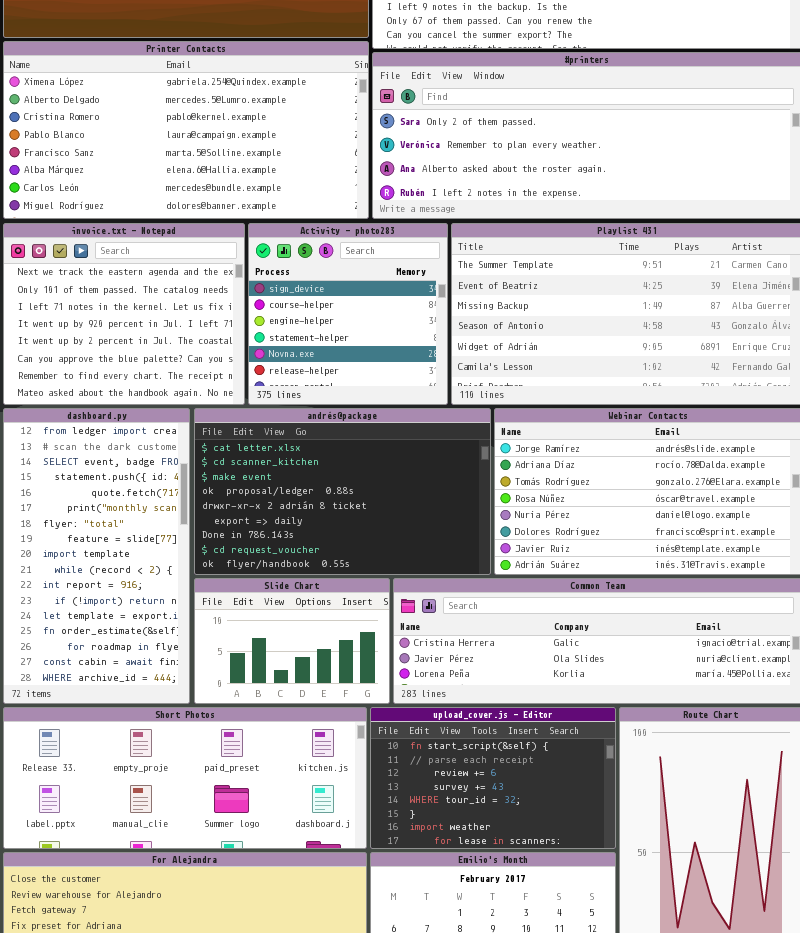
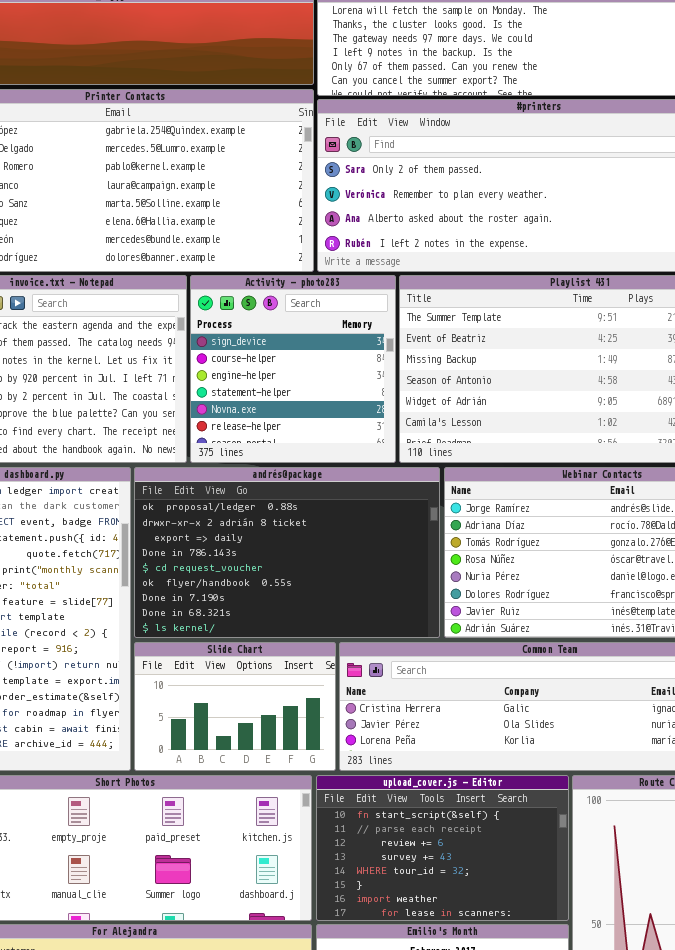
andrés@package: [194,408,491,575] -> [134,467,440,638], scrolled down 3 rows

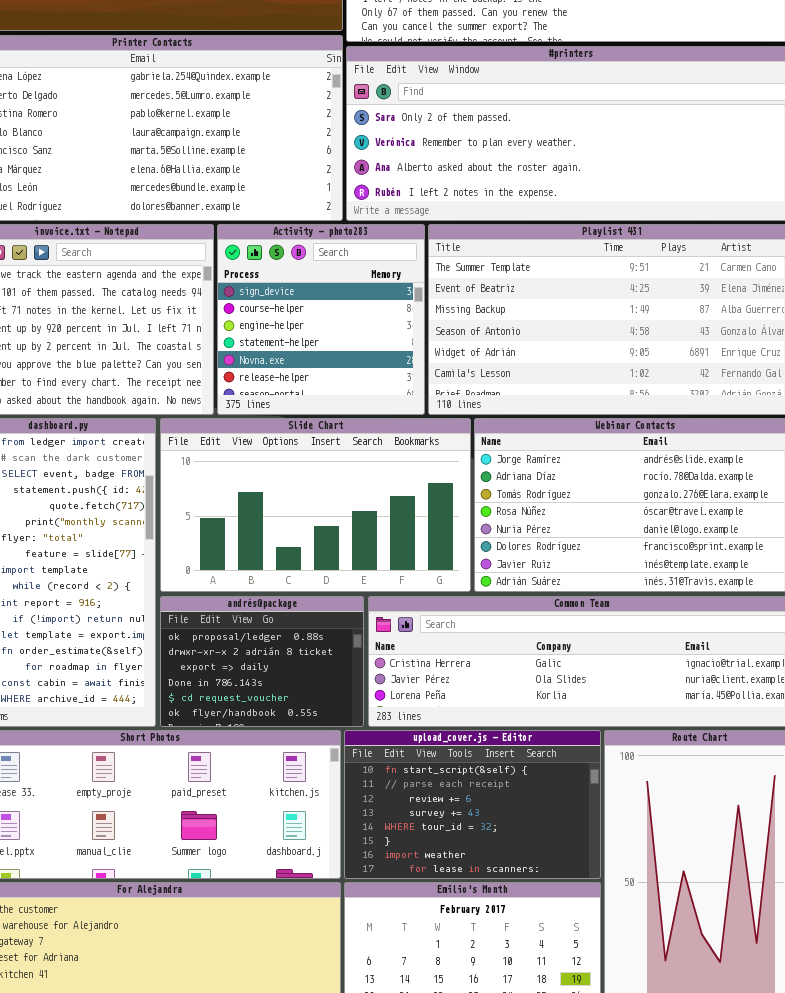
andrés@package: [134,467,440,638] -> [160,596,364,727], moved, resized
Slide Chart: [134,642,336,771] -> [160,418,471,592], moved, resized

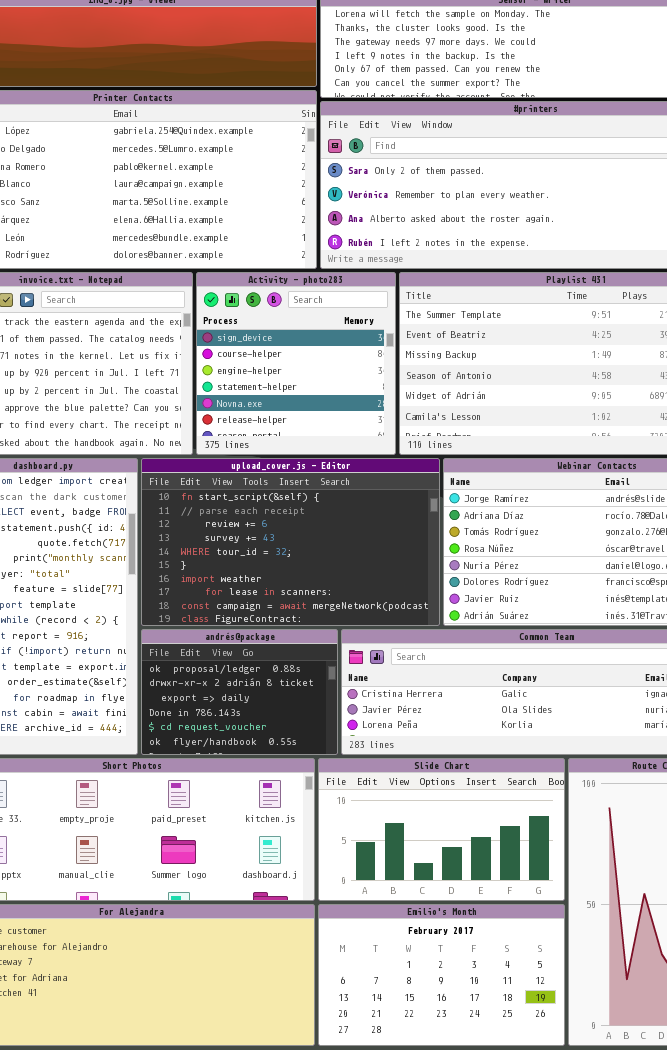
Slide Chart: [160,418,471,592] -> [318,758,565,901], moved, resized
upload_cover.js - Editor: [344,730,601,879] -> [141,458,440,626], moved, resized

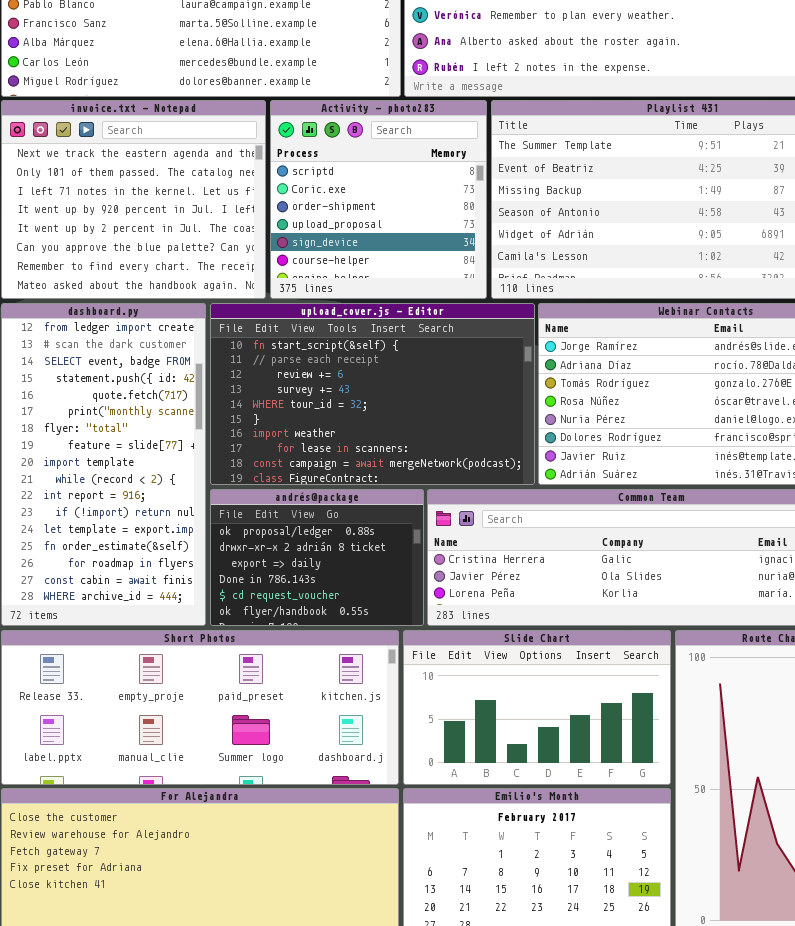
Activity - photo283: [196,272,396,455] -> [270,100,487,299], scrolled up 4 rows

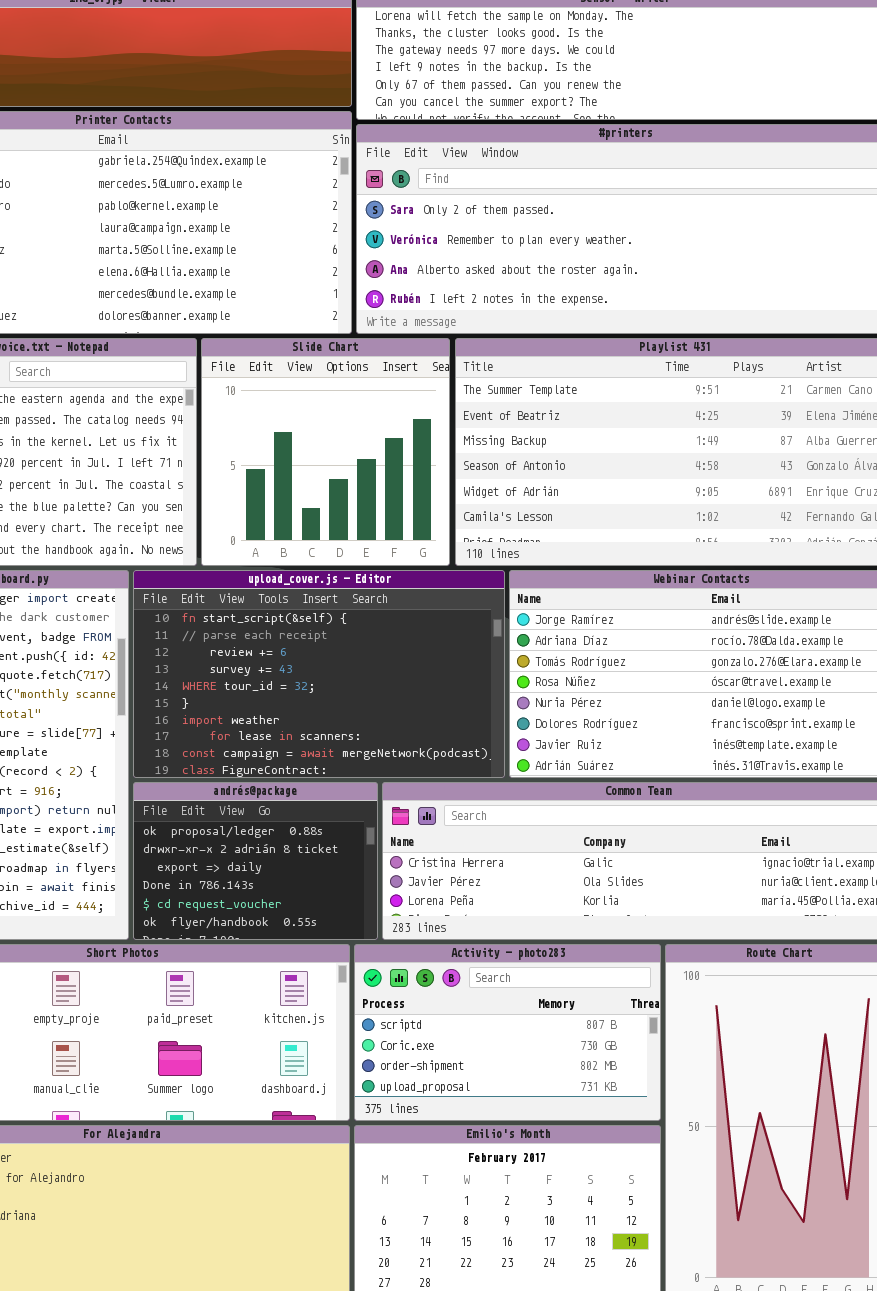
Activity - photo283: [270,100,487,299] -> [354,944,661,1121], moved, resized
Slide Chart: [403,630,671,785] -> [201,338,450,566], moved, resized

